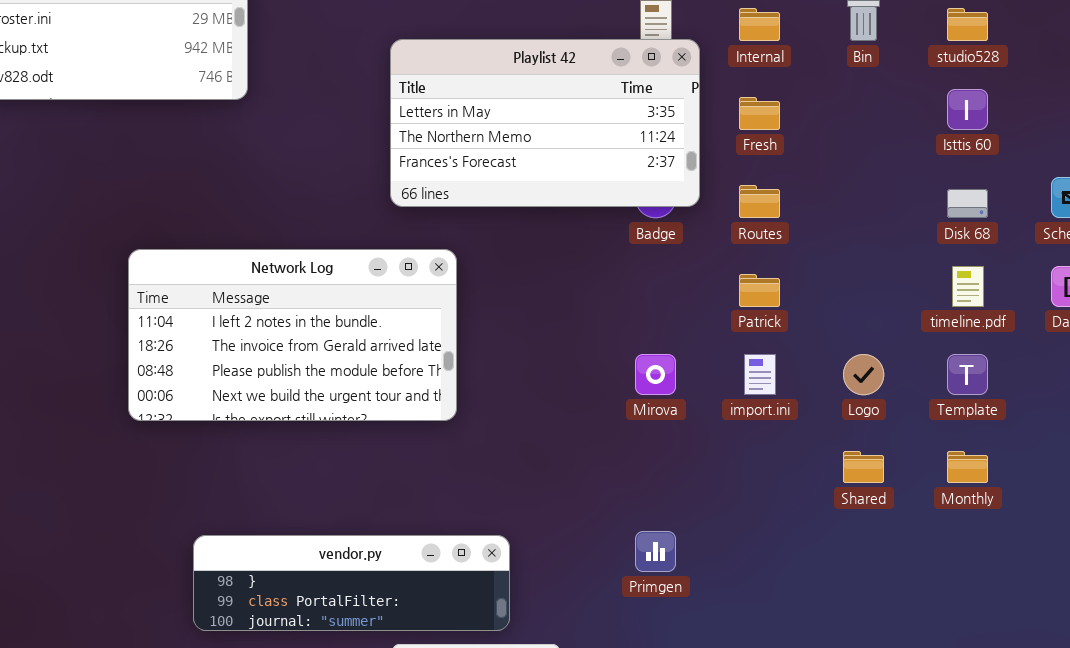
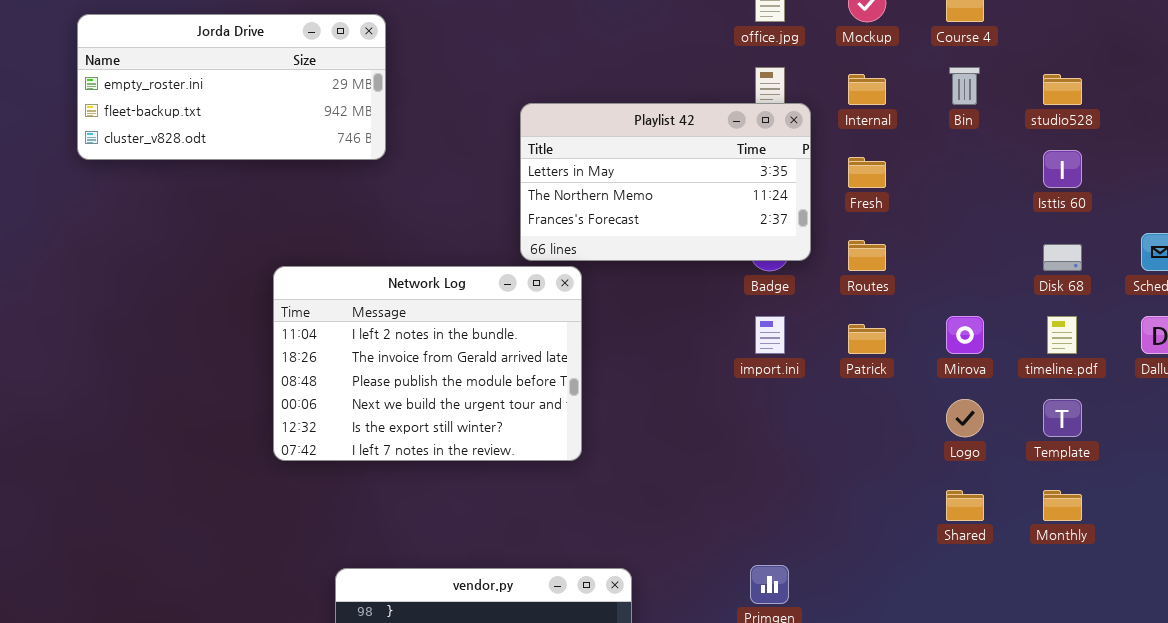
Network Log: [128,249,457,421] -> [273,266,582,461], resized
Mirova: [635,354,676,395] -> [946,316,984,354], moved
import.ini: [744,354,776,395] -> [755,316,785,354], moved

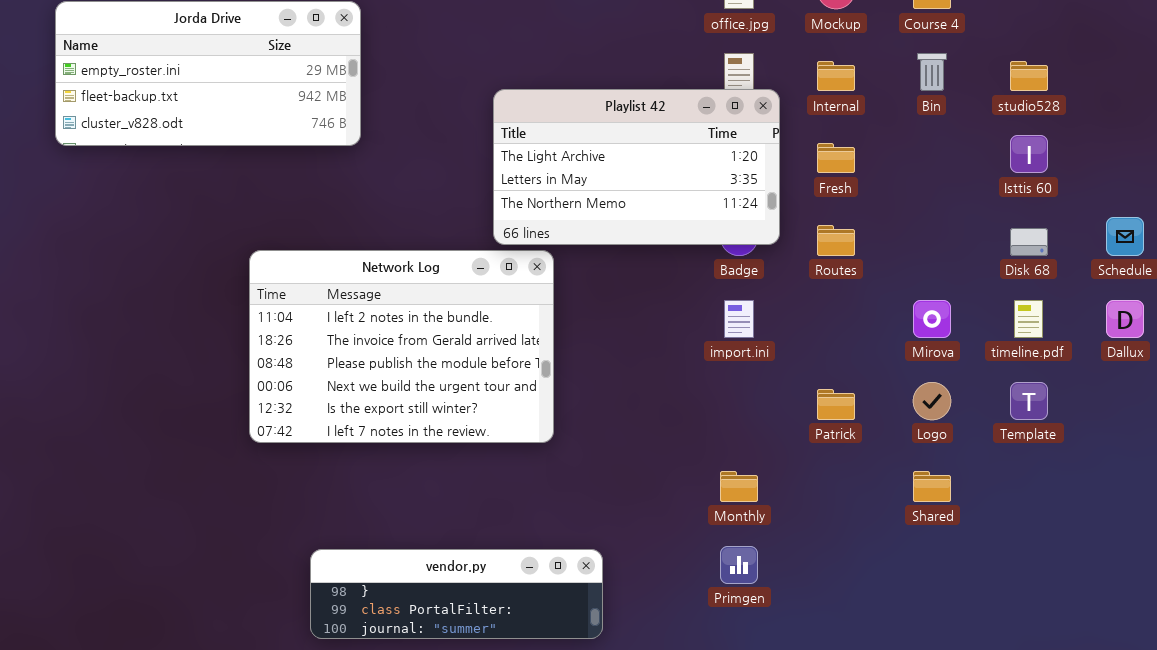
Playlist 42: [520,103,811,261] -> [493,89,780,245], scrolled up 1 row
Patrick: [848,324,886,354] -> [817,389,855,420], moved
Monthly: [1043,490,1082,521] -> [720,471,758,502], moved

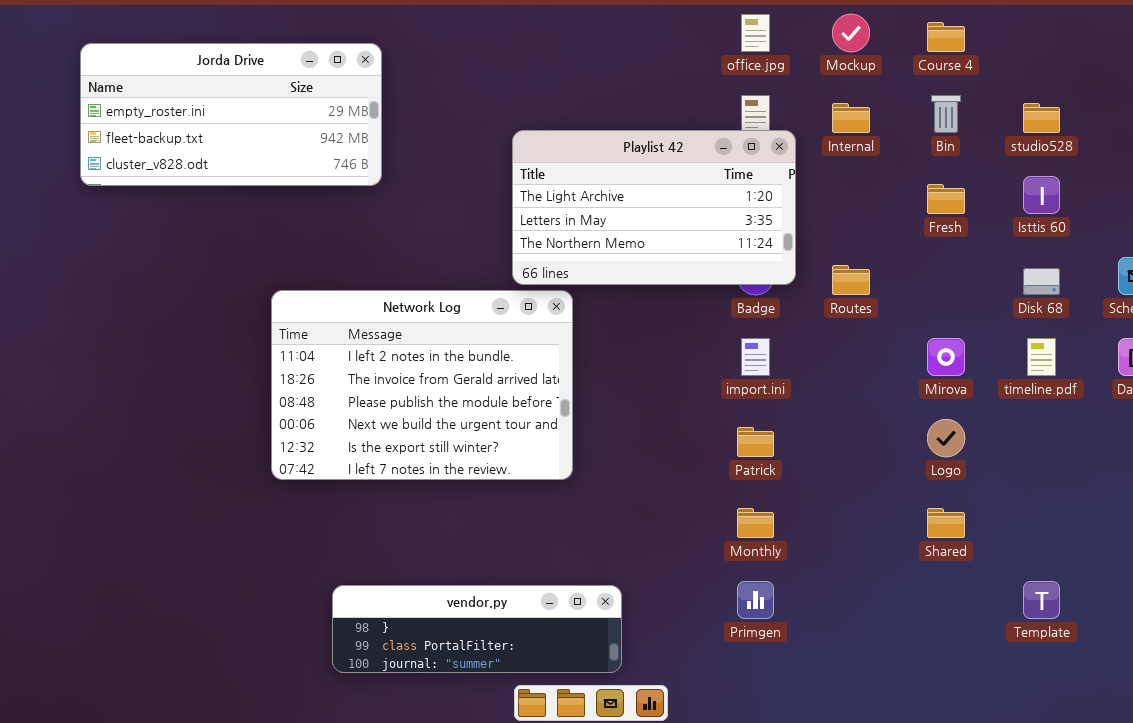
Fresh: [817,143,855,173] -> [927,184,965,214], moved
Template: [1010,382,1048,420] -> [1023,581,1060,619], moved
Patrick: [817,389,855,420] -> [737,427,774,457], moved

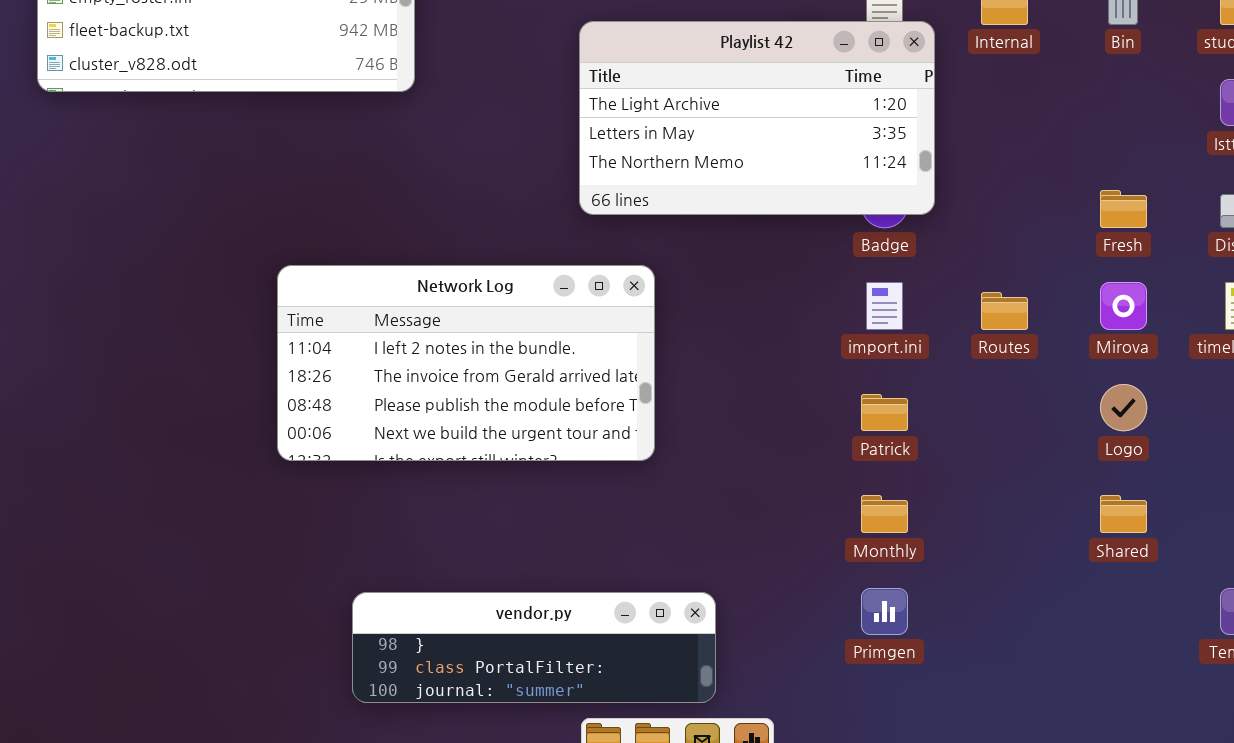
Fresh: [927,184,965,214] -> [1100,190,1147,228], moved
Routes: [832,265,870,295] -> [981,292,1028,330], moved
Network Log: [271,290,573,480] -> [277,265,655,461], resized

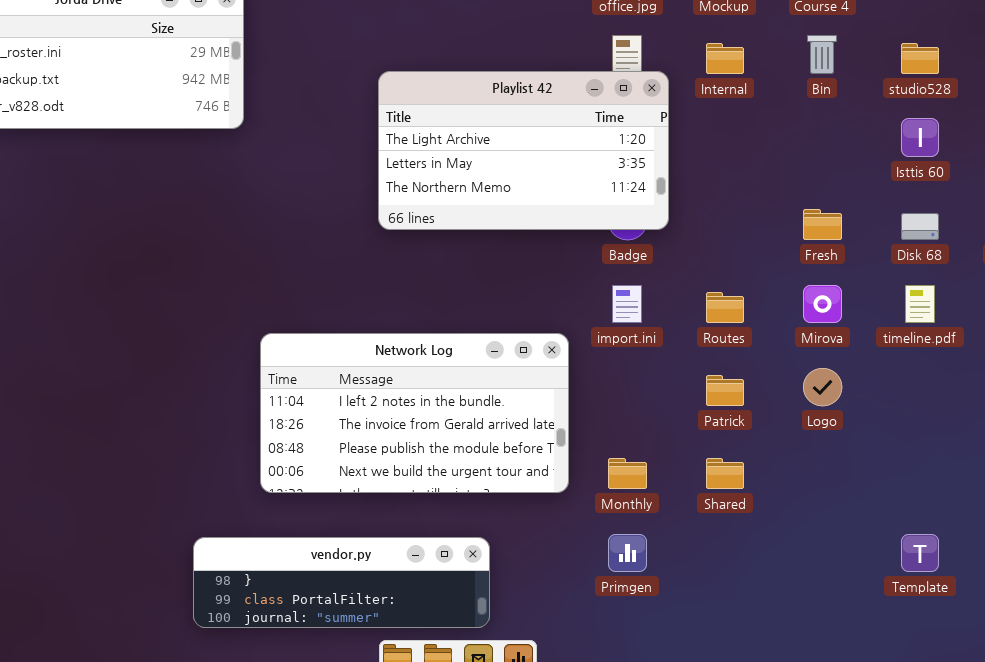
Network Log: [277,265,655,461] -> [260,333,569,493], moved
Patrick: [861,394,908,431] -> [706,375,744,406], moved
Shared: [1100,495,1147,533] -> [706,458,744,489], moved

